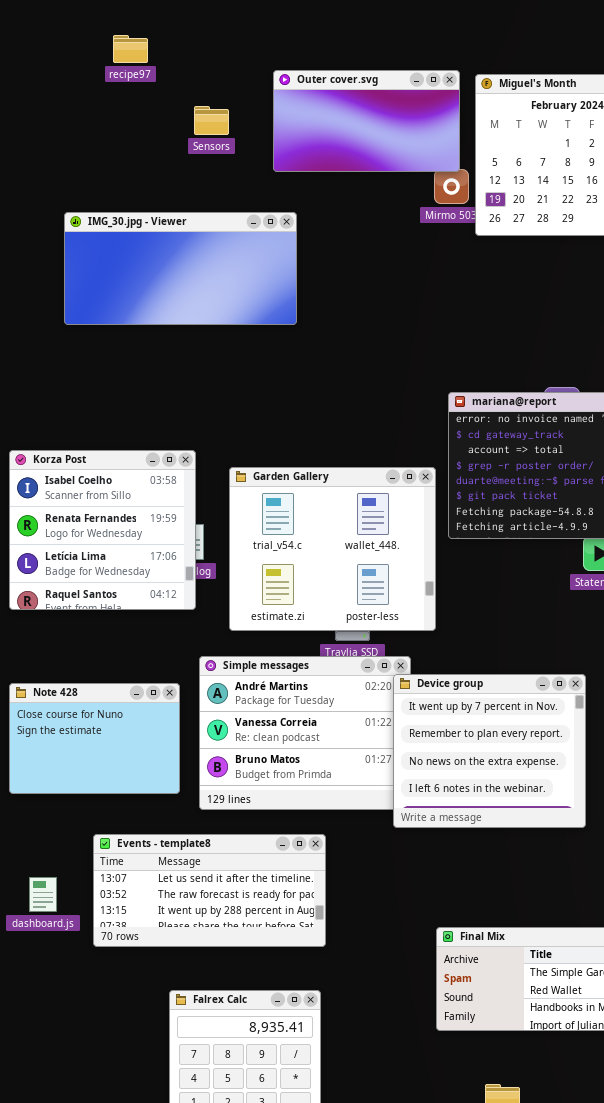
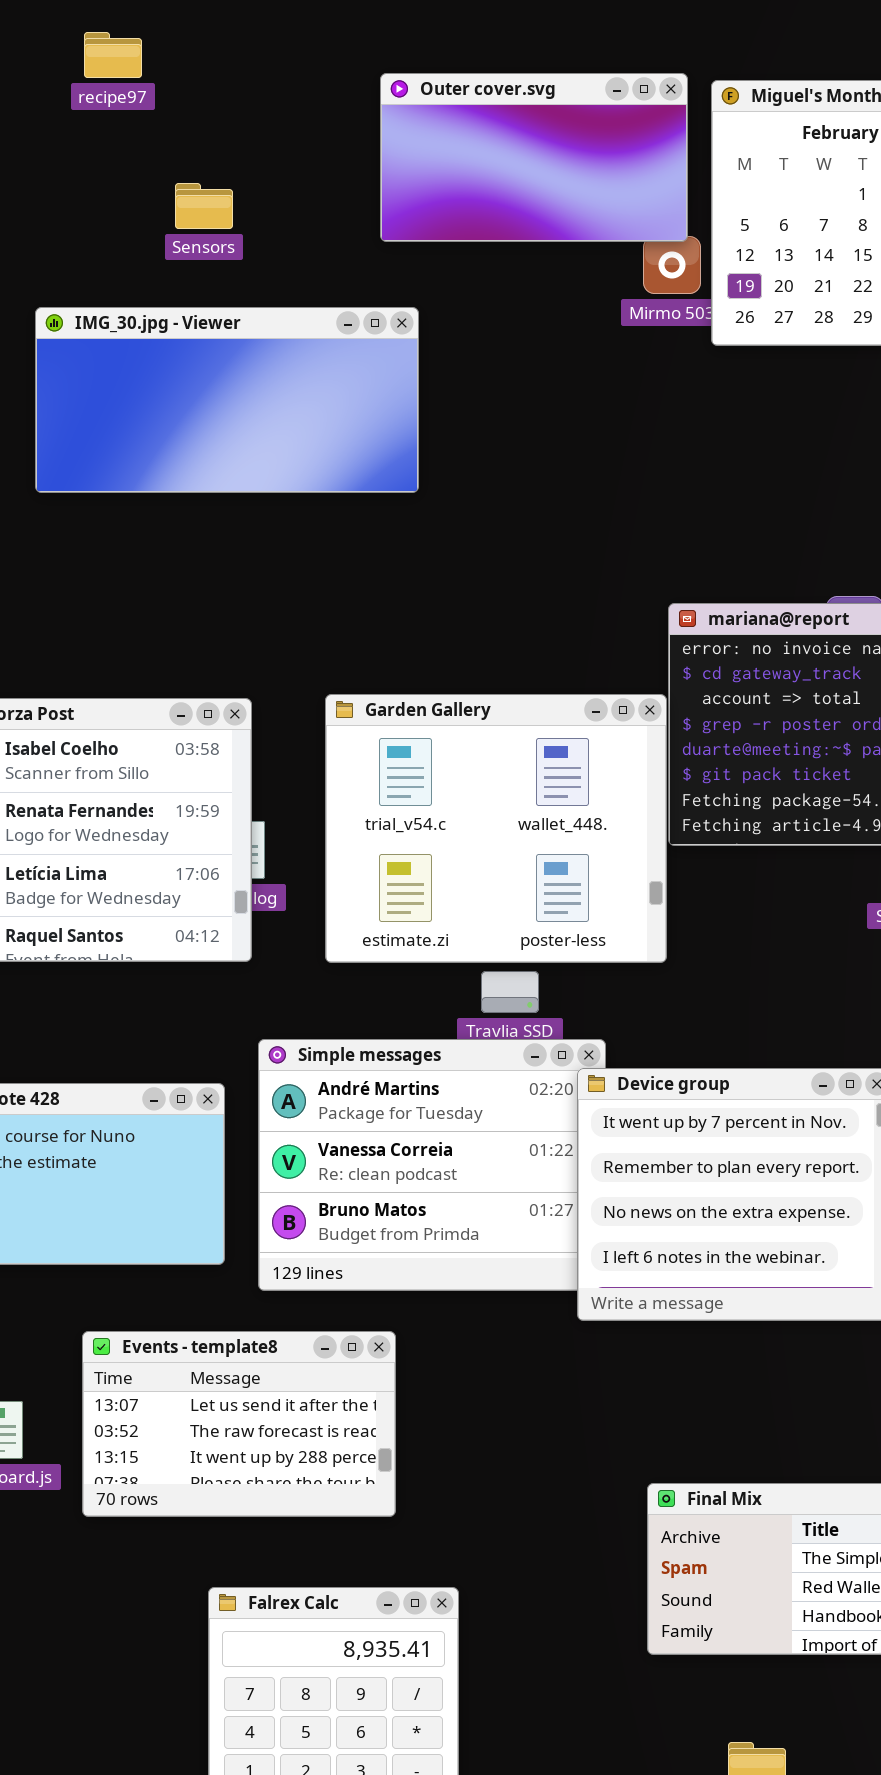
recipe97: [113,35,148,63] -> [84,32,142,78], moved
Sensors: [194,106,229,135] -> [175,183,233,229], moved
Garden Gallery: [229,467,436,631] -> [325,694,667,963], moved
Events - template8: [93,834,326,947] -> [82,1331,396,1517], resized

